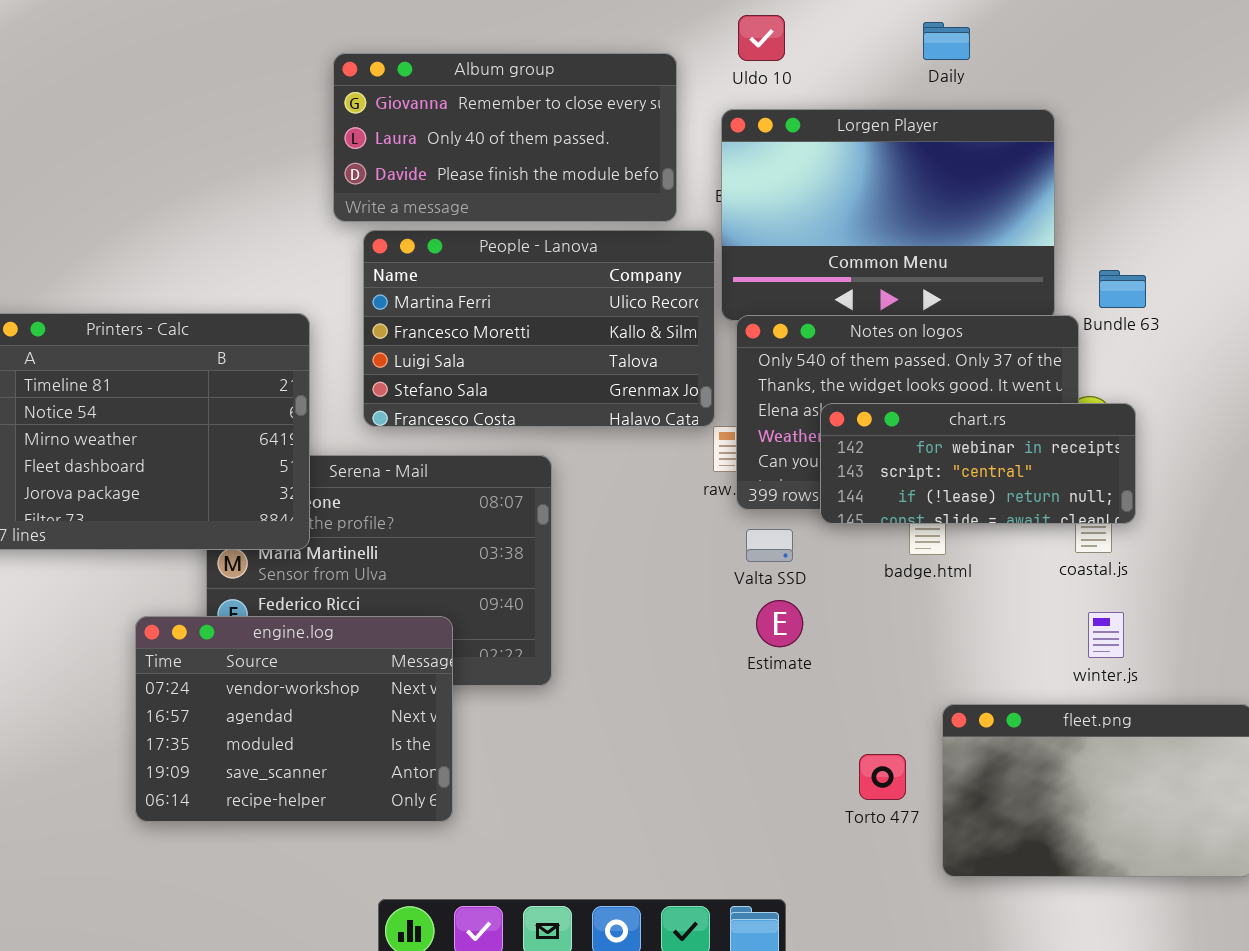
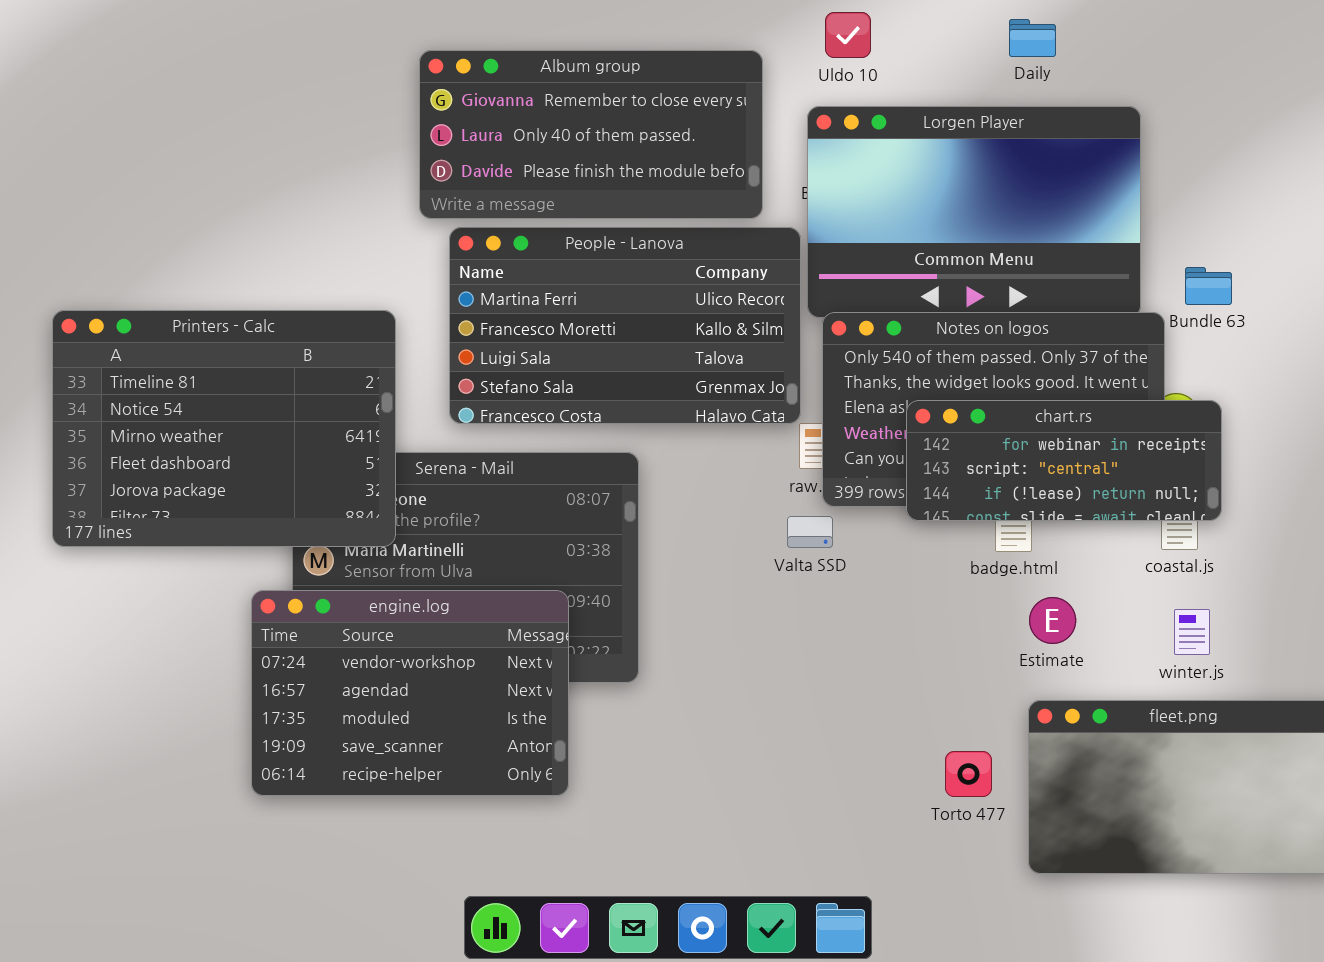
Valta SSD: [746,529,793,562] -> [787,516,833,548], moved
Estimate: [756,600,803,647] -> [1029,597,1076,644], moved
engine.log: [135,616,453,822] -> [251,590,569,796], moved

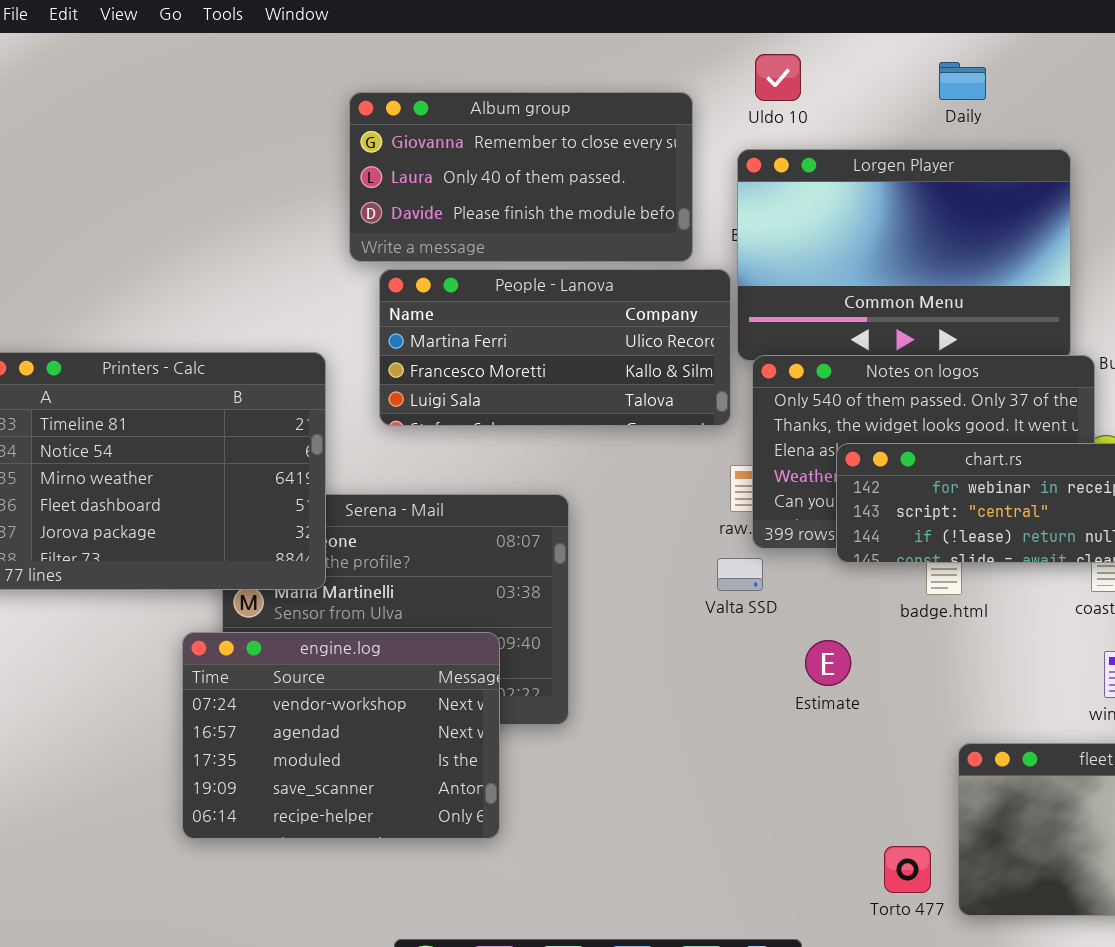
People - Lanova: [449,227,801,424] -> [379,269,731,426], resized
Estimate: [1029,597,1076,644] -> [805,640,851,686], moved
Torto 477: [945,751,992,797] -> [884,846,931,893], moved

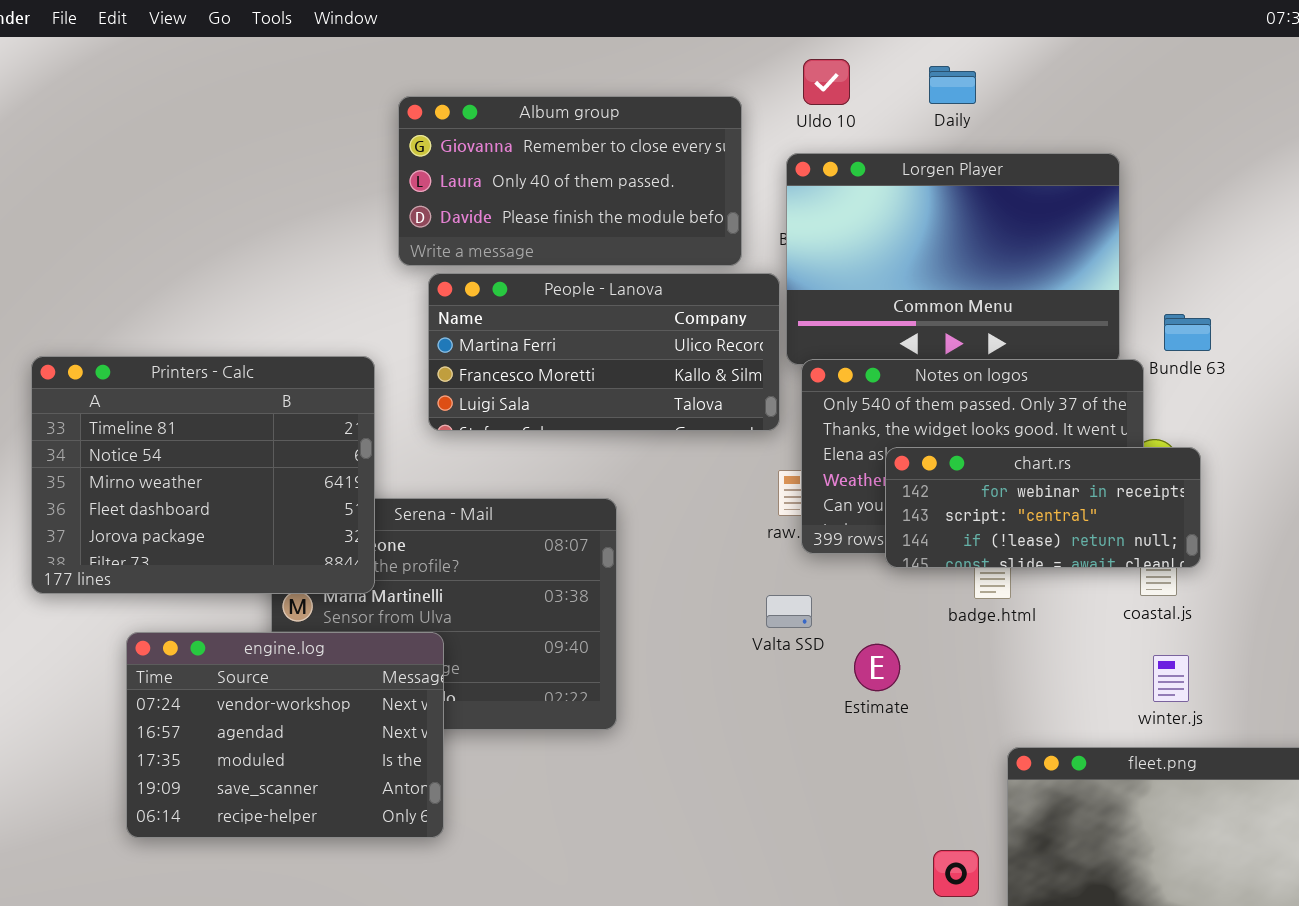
Daily: [939,62,986,100] -> [929,66,976,104], moved
Valta SSD: [717,558,763,591] -> [766,595,812,628], moved
engine.log: [182,632,500,839] -> [126,632,444,838], moved

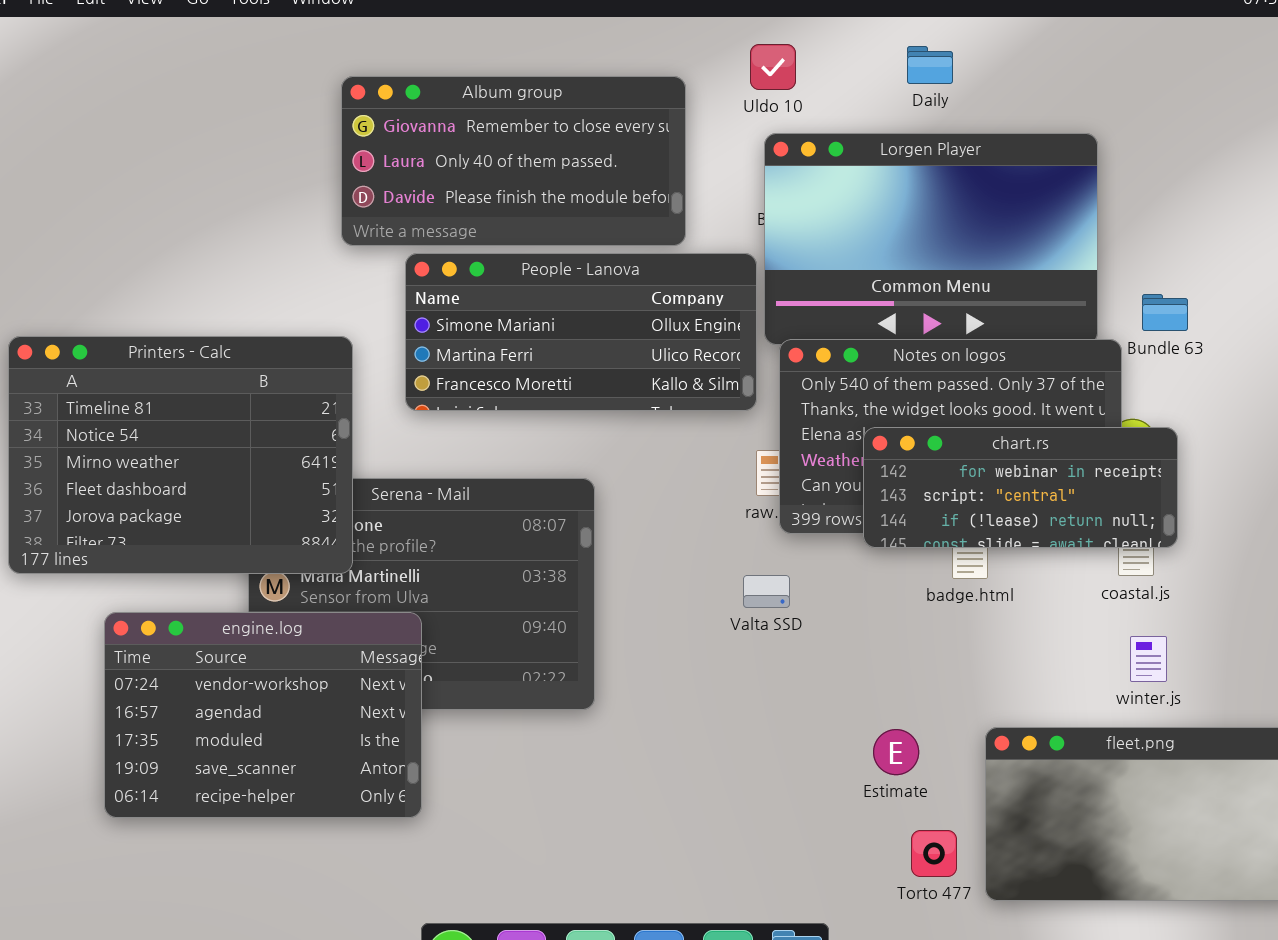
Uldo 10: [803,59,850,105] -> [750,44,796,90], moved
Album group: [398,96,742,266] -> [341,76,686,246], moved
People - Lanova: [428,273,780,431] -> [405,253,757,411], scrolled up 1 row
Estimate: [854,644,900,691] -> [873,729,919,775], moved

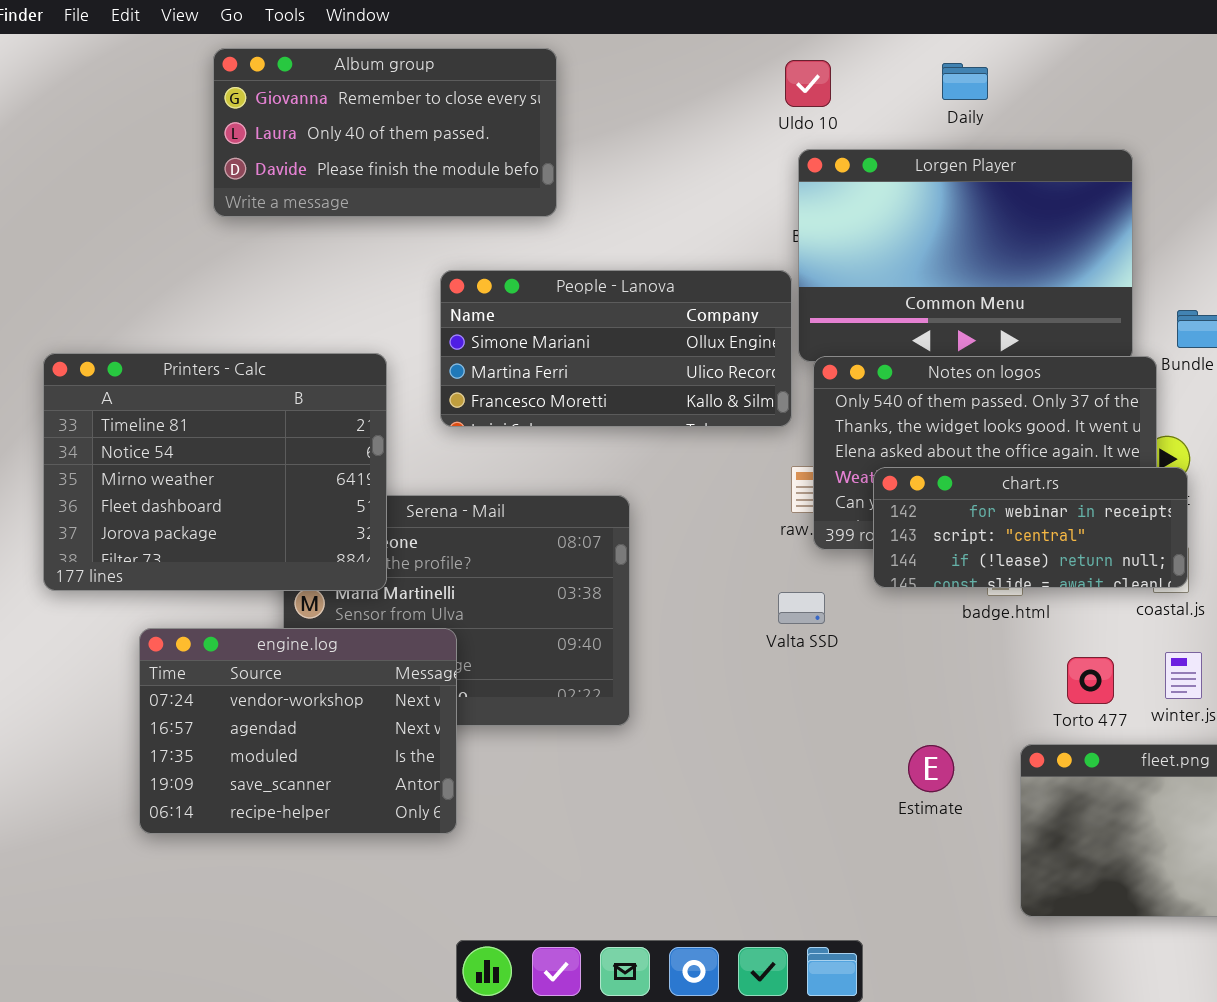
Album group: [341,76,686,246] -> [213,48,557,217], moved
chart.rs: [863,427,1178,548] -> [873,467,1188,588], moved
Torto 477: [911,830,957,877] -> [1067,657,1114,704], moved

